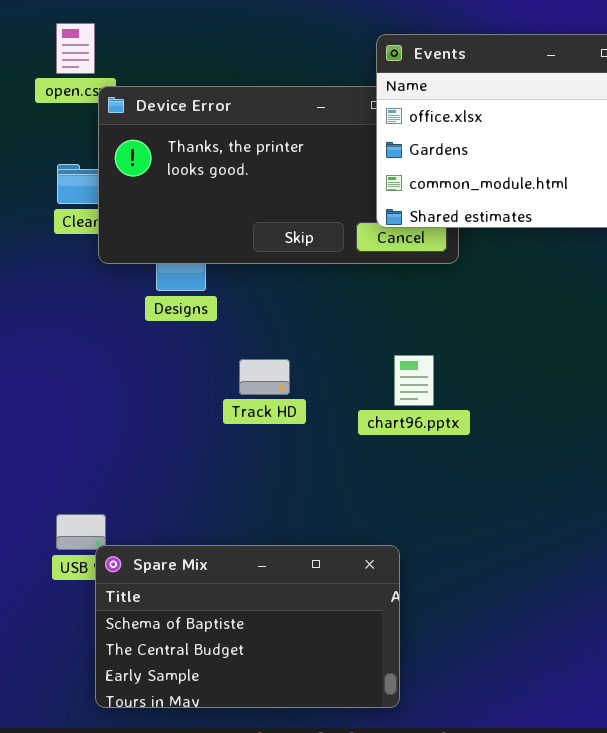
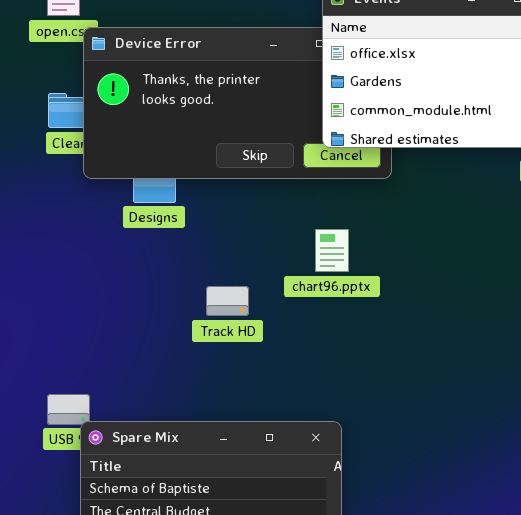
chart96.pptx: [394,355,434,406] -> [315,229,349,272], moved
Track HD: [239,359,290,395] -> [206,286,249,316], moved

